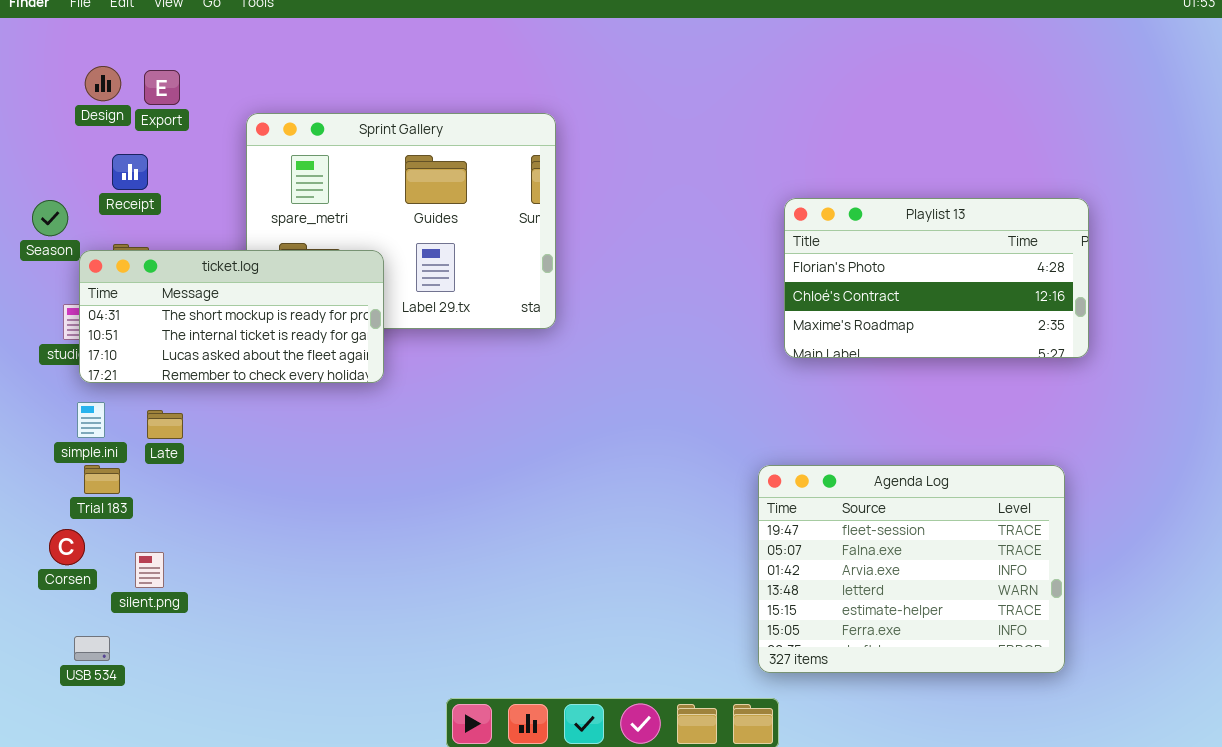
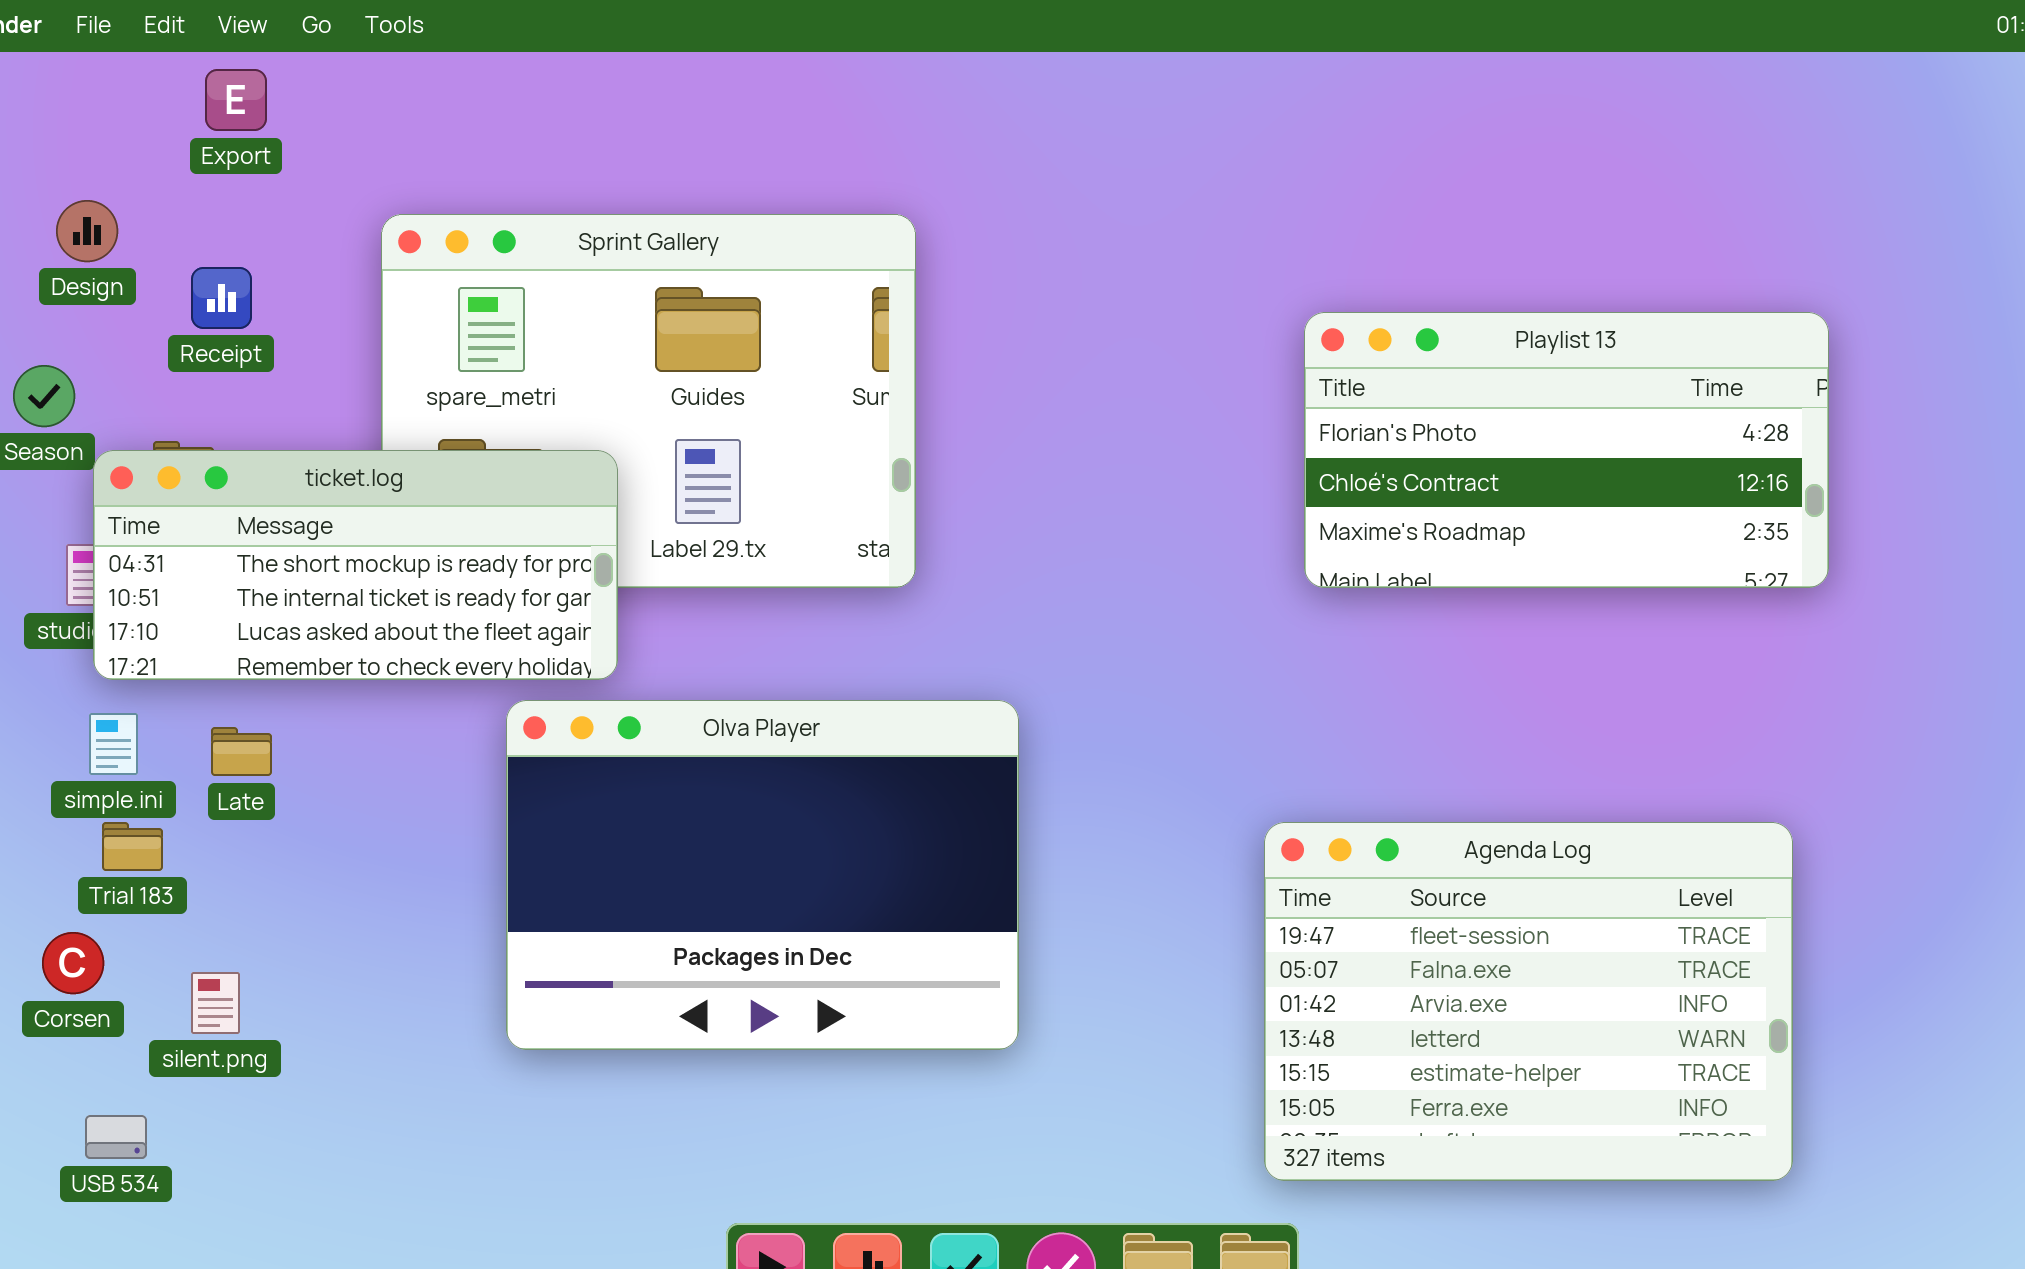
Design: [85,66,121,101] -> [56,200,118,262], moved
Export: [144,70,180,105] -> [205,69,267,131], moved
Receipt: [112,154,148,190] -> [191,267,252,329], moved
Playlist 13: [784,198,1089,358] -> [1304,312,1829,588], moved
Olva Player: none -> [506,700,1019,1050], opened

